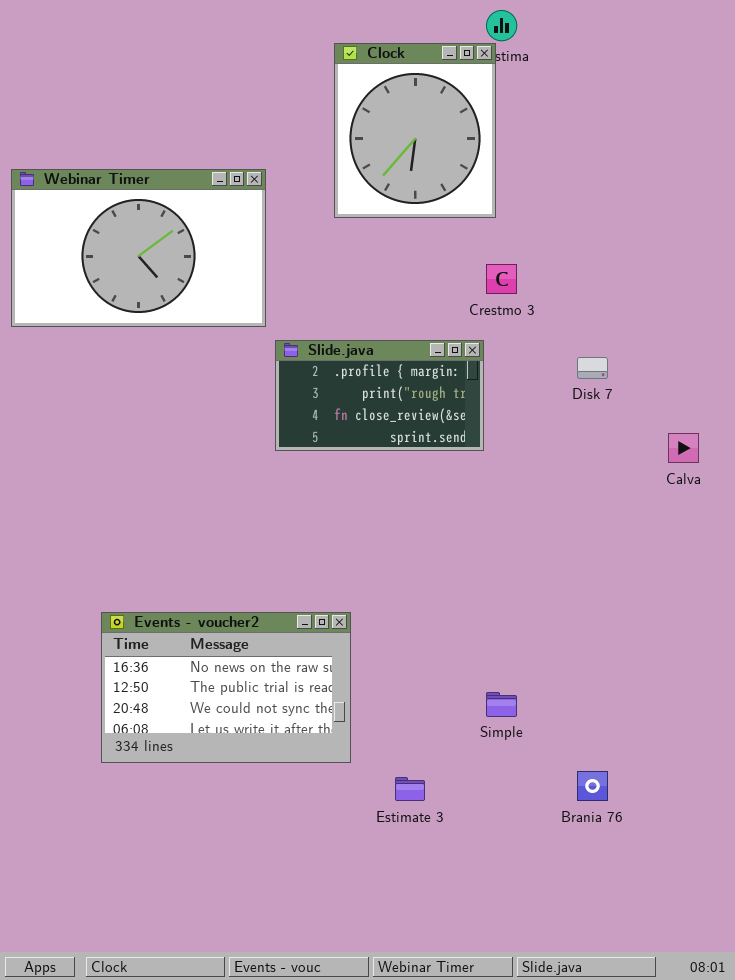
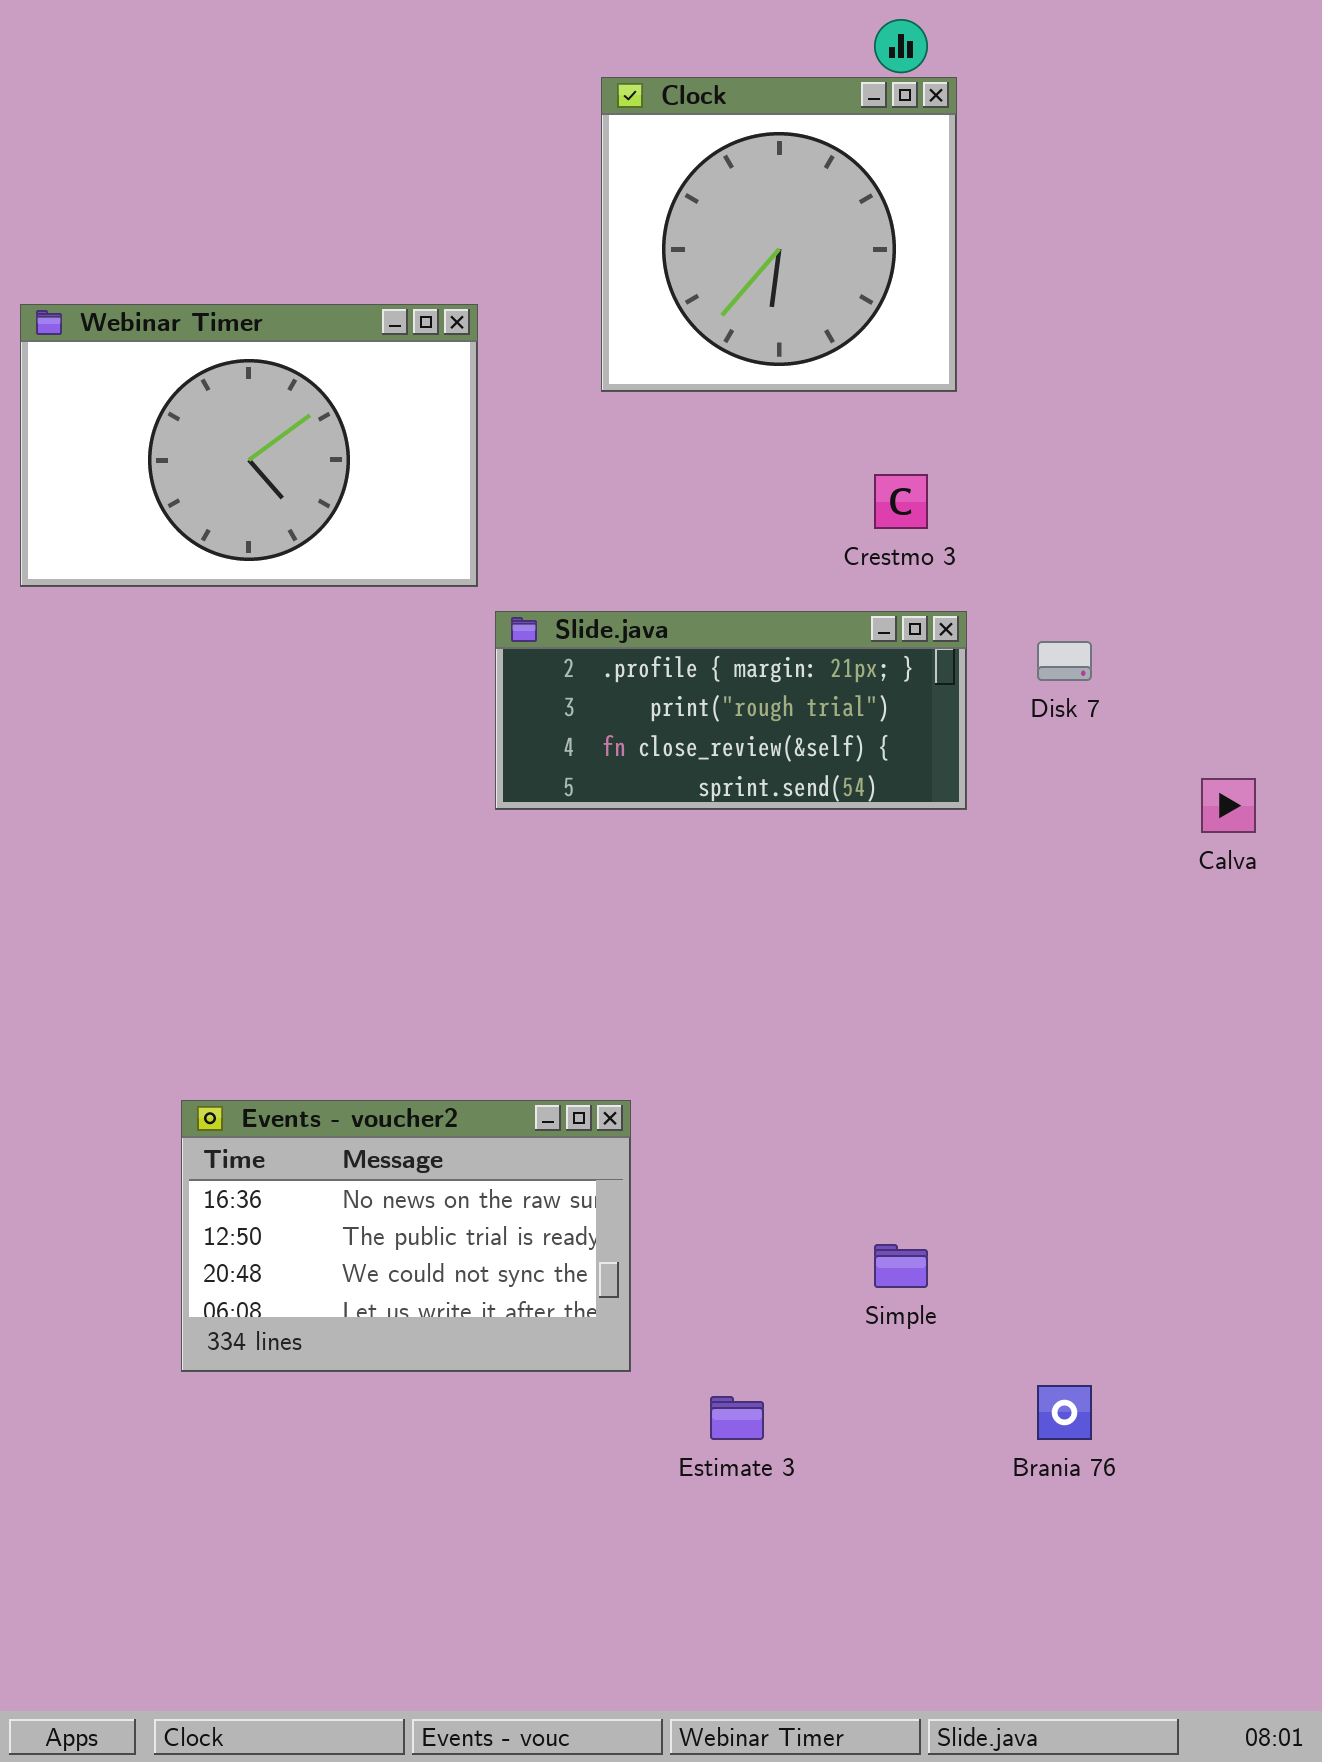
Clock: [334,43,496,218] -> [601,77,957,392], resized
Slide.java: [275,340,484,451] -> [495,611,967,810], resized

